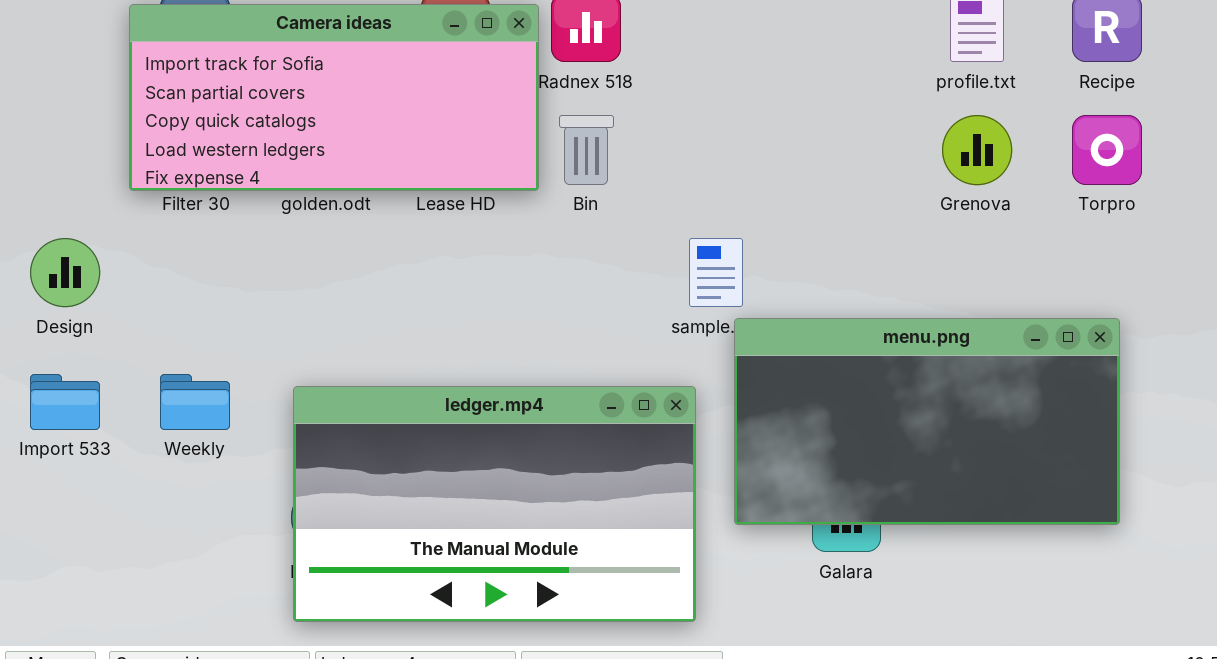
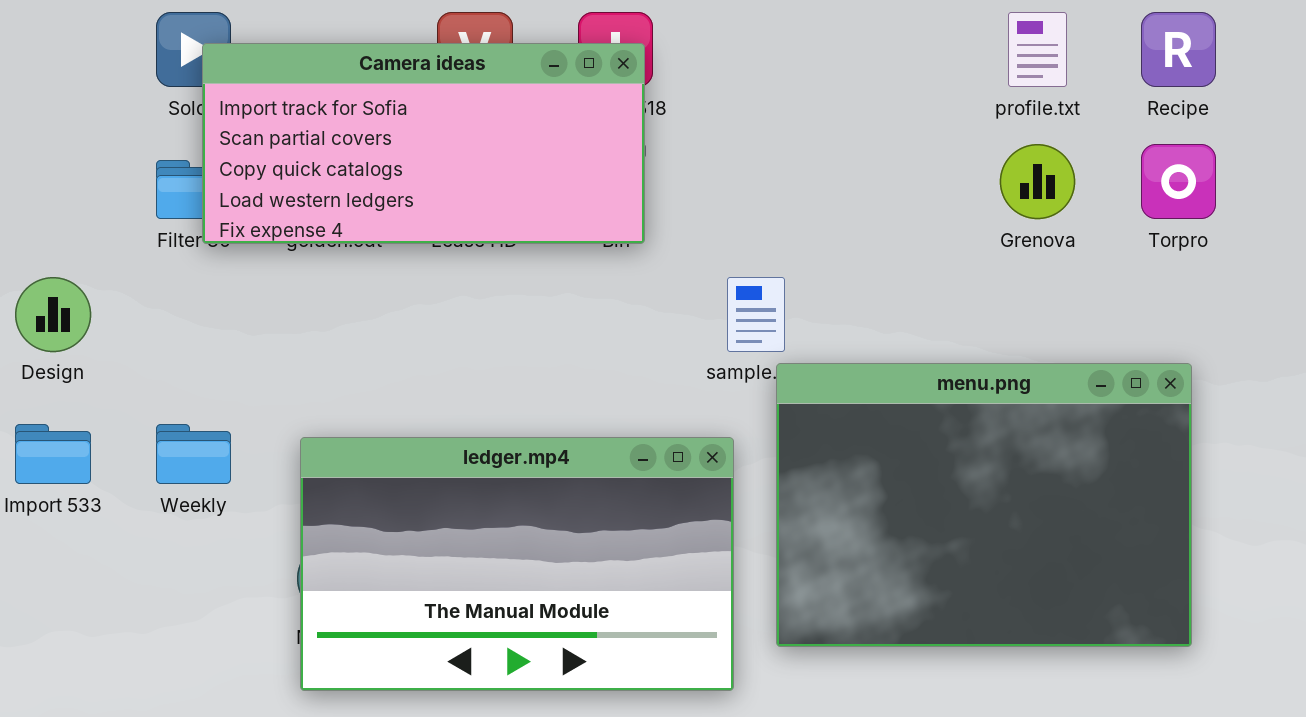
Camera ideas: [129,4,539,191] -> [202,43,645,244], moved
menu.png: [734,318,1120,525] -> [776,363,1192,647], resized

